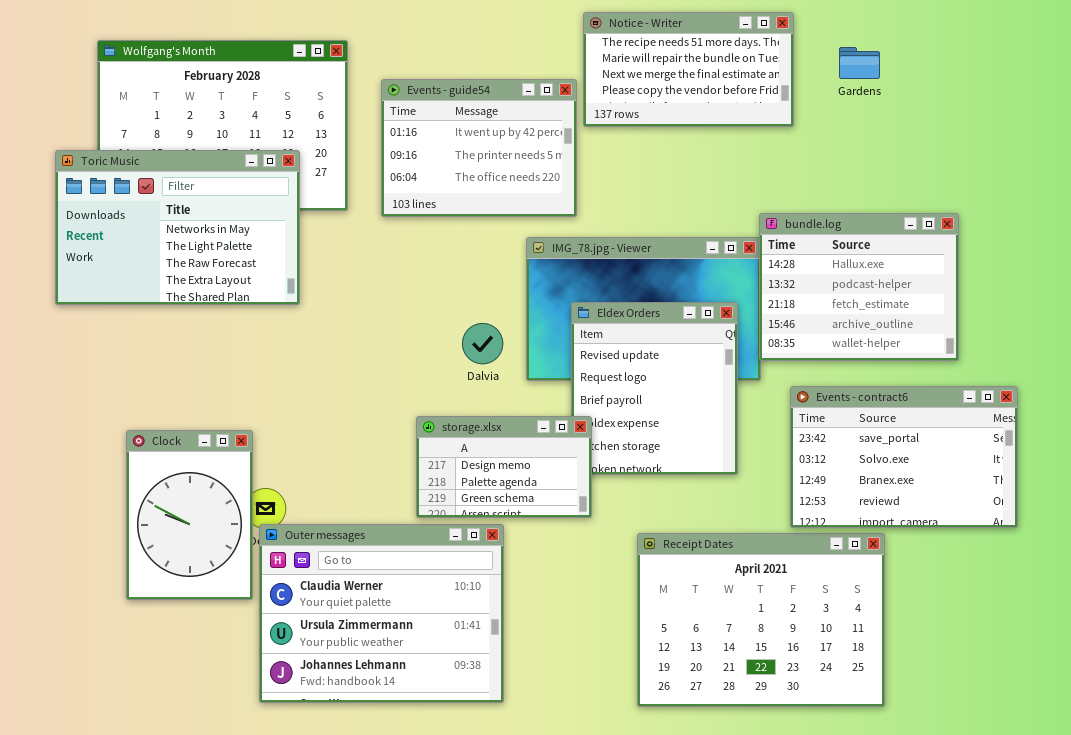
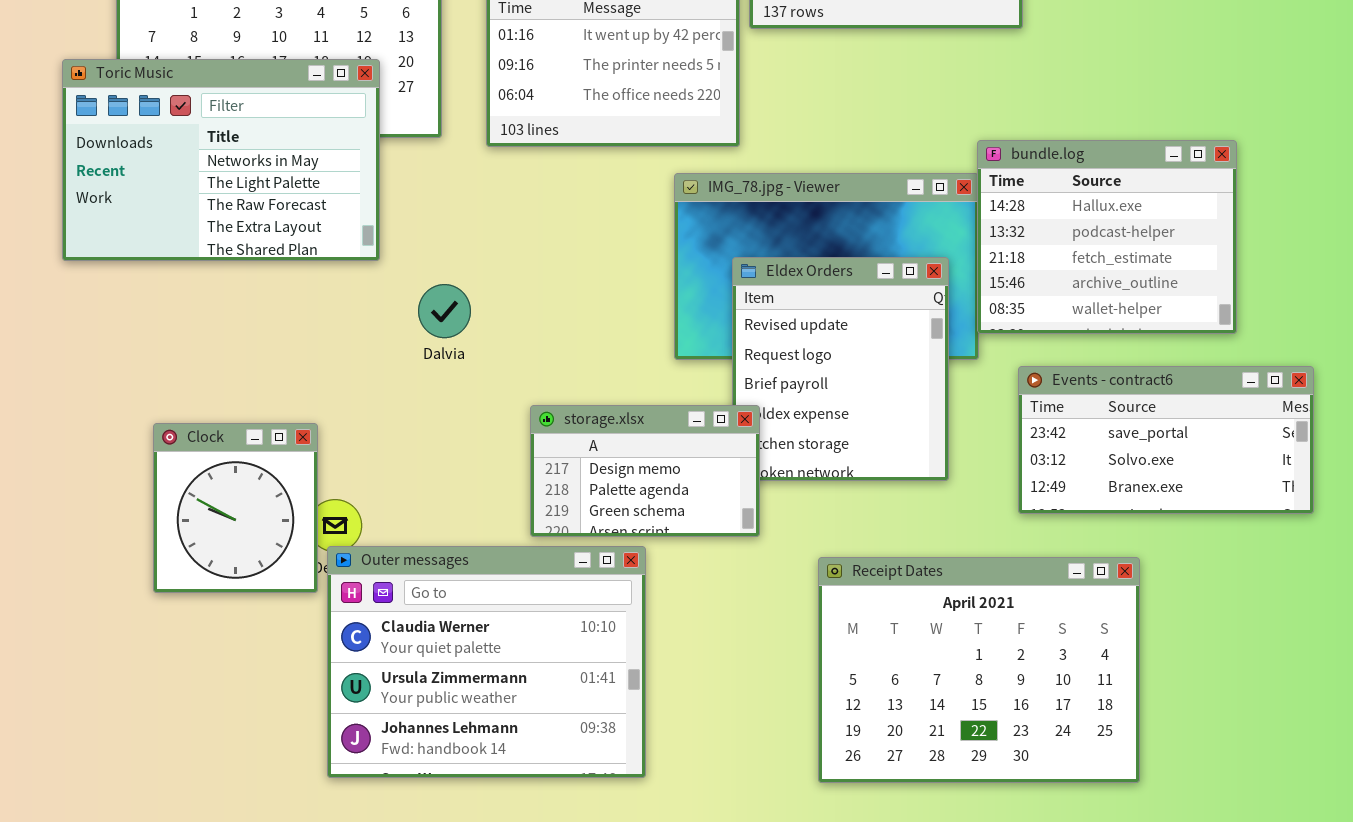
Dalvia: [462,323,503,364] -> [418,284,471,338], moved
Events - contract6: [790,386,1018,528] -> [1018,366,1314,514], resized
Clock: [126,430,253,600] -> [153,423,318,593], resized

